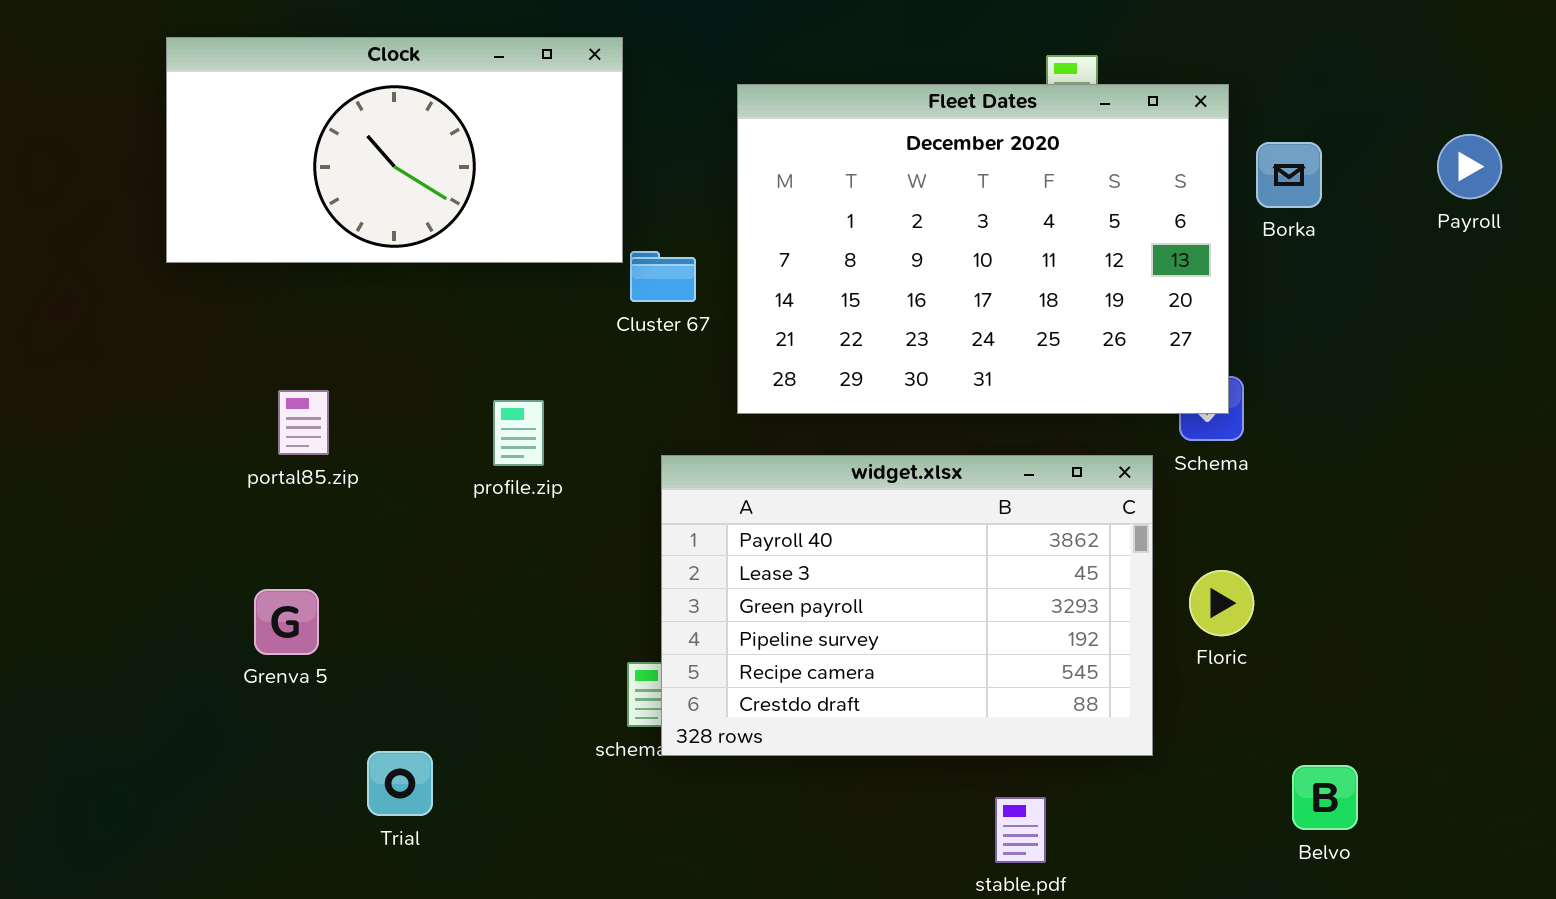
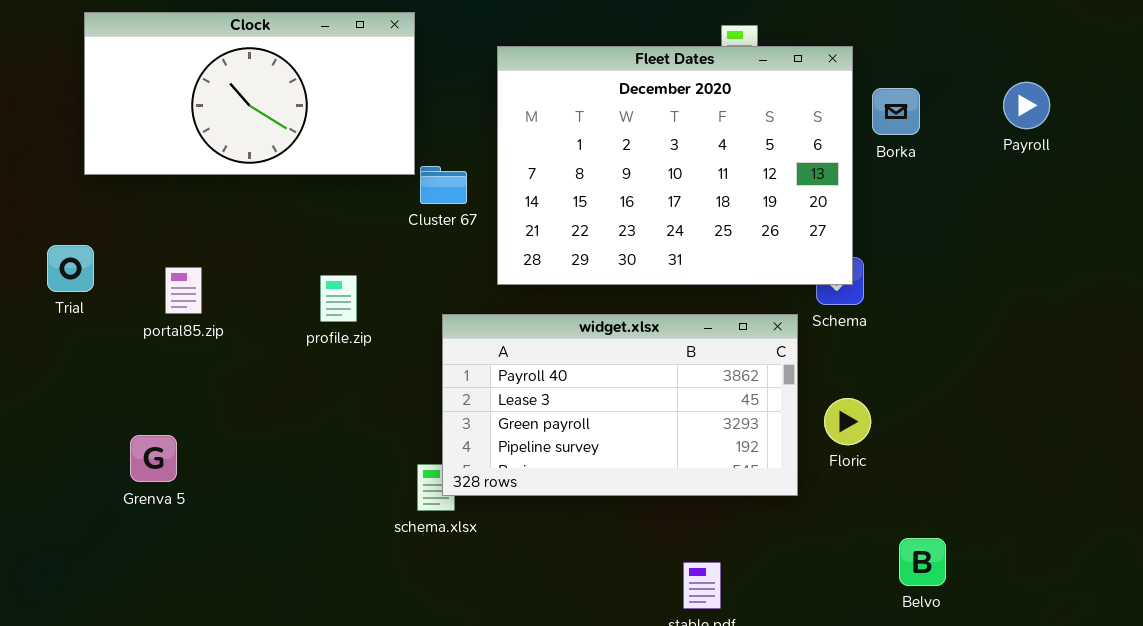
widget.xlsx: [661,455,1153,756] -> [442,314,798,496], resized
Grenva 5: [254,589,319,655] -> [130,435,177,482], moved
Trial: [367,751,433,816] -> [47,245,94,292], moved

